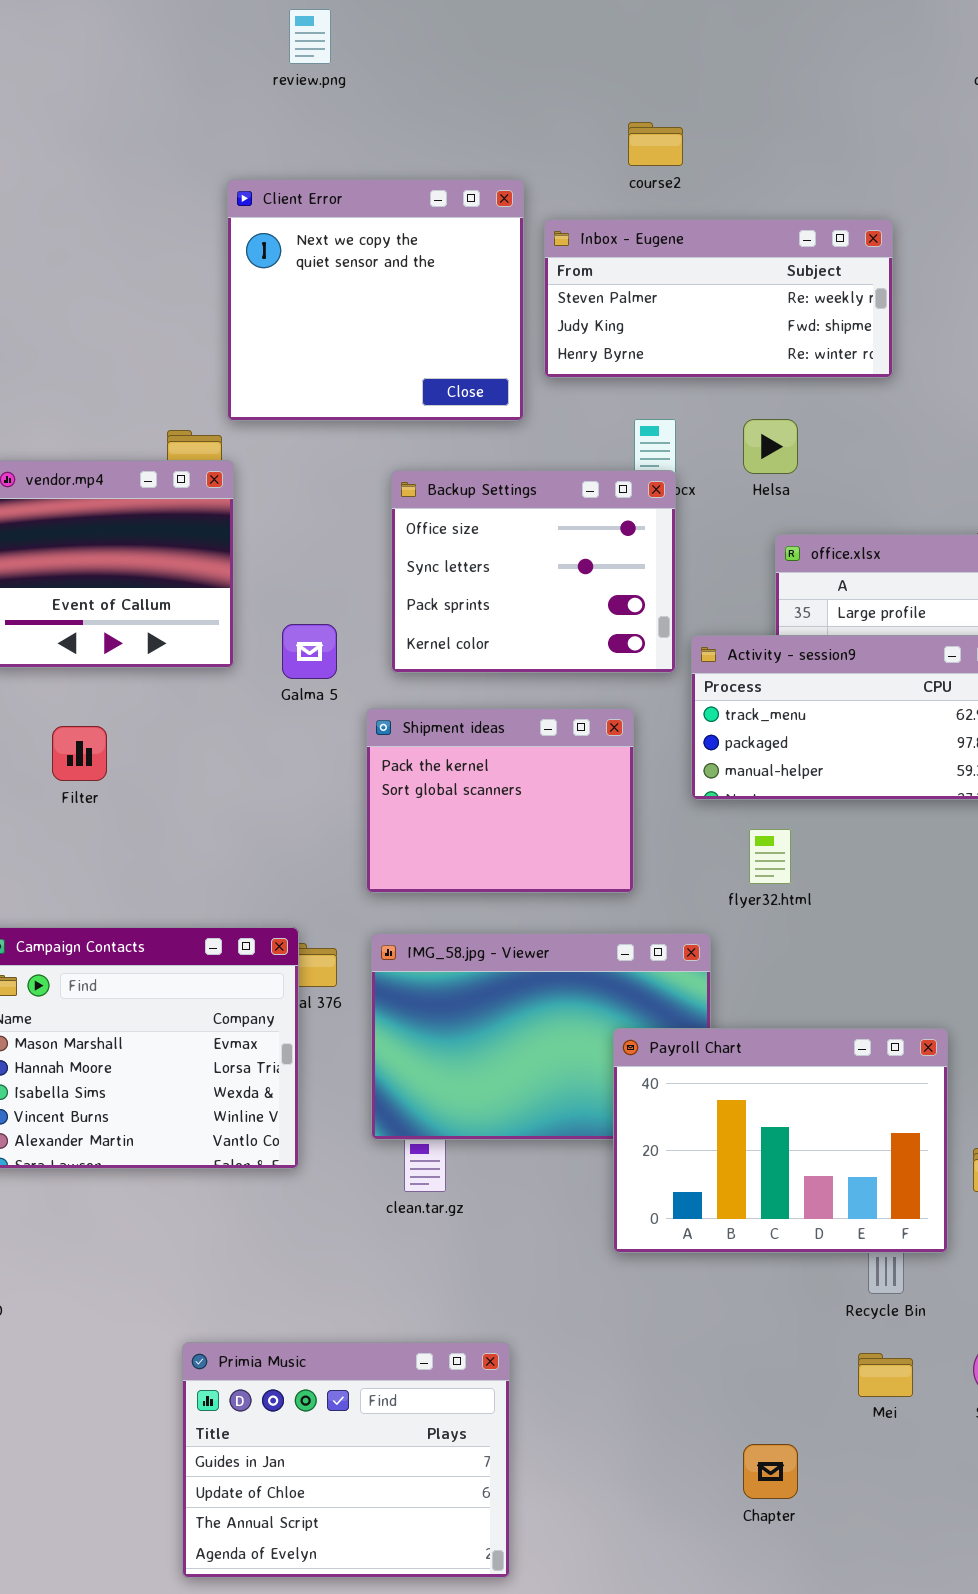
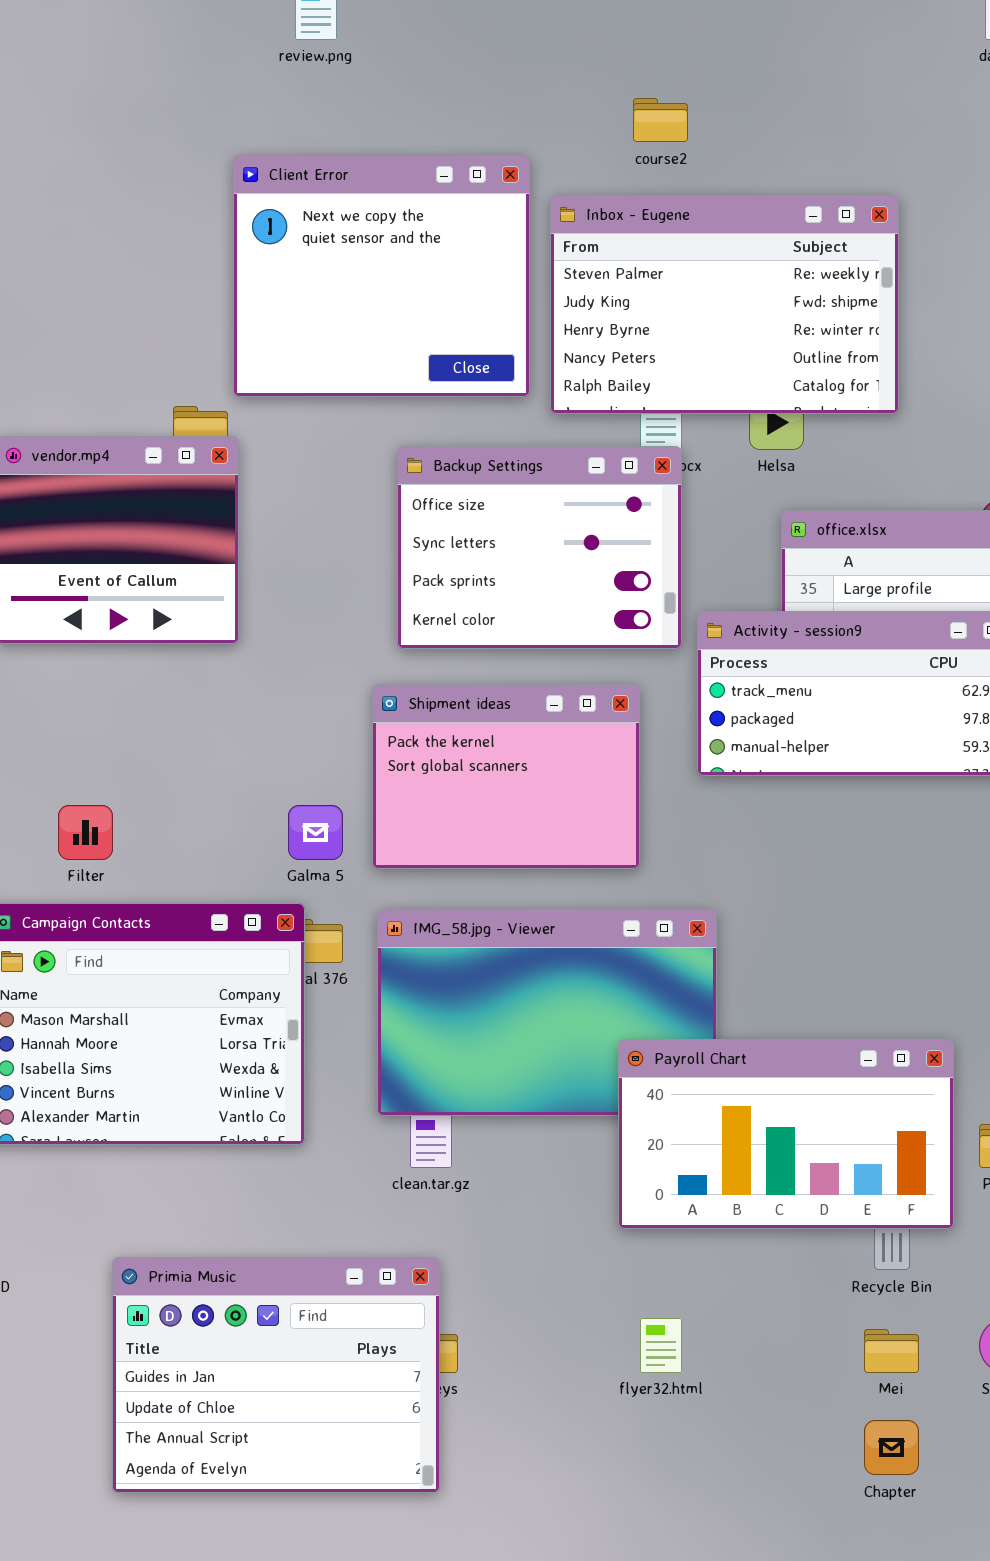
Inbox - Eugene: [544,219,893,378] -> [550,195,899,414], resized
Galma 5: [282,624,337,679] -> [288,805,343,860], moved
Filter: [52,726,107,781] -> [58,805,113,860], moved
flyer32.html: [749,829,791,884] -> [640,1318,682,1373], moved
Payroll Chart: [613,1028,948,1253] -> [618,1039,954,1229], resized
Primia Music: [182,1342,510,1578] -> [112,1257,440,1493], moved
Chapter: [743,1444,798,1499] -> [864,1420,919,1475], moved

